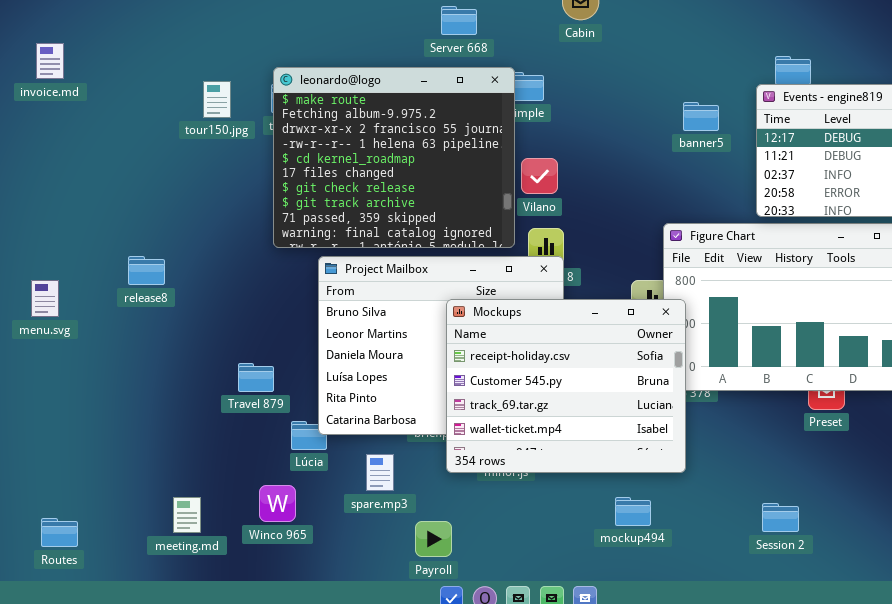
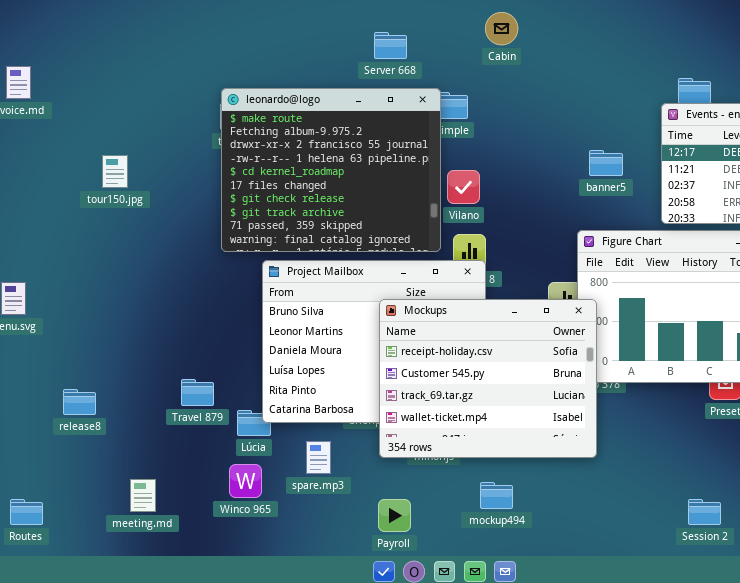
tour150.jpg: [203,81,231,118] -> [102,155,128,188], moved
banner5: [683,102,719,131] -> [589,150,623,176], moved
release8: [128,256,165,285] -> [63,389,96,415], moved
Travel 879: [238,363,274,392] -> [181,379,214,406], moved
Winco 965: [259,485,296,522] -> [229,464,262,498], moved
mockup494: [615,497,651,526] -> [480,482,513,509], moved
Session 2: [762,503,799,532] -> [688,499,721,525], moved
Payroll: [415,521,452,557] -> [378,499,411,532], moved

